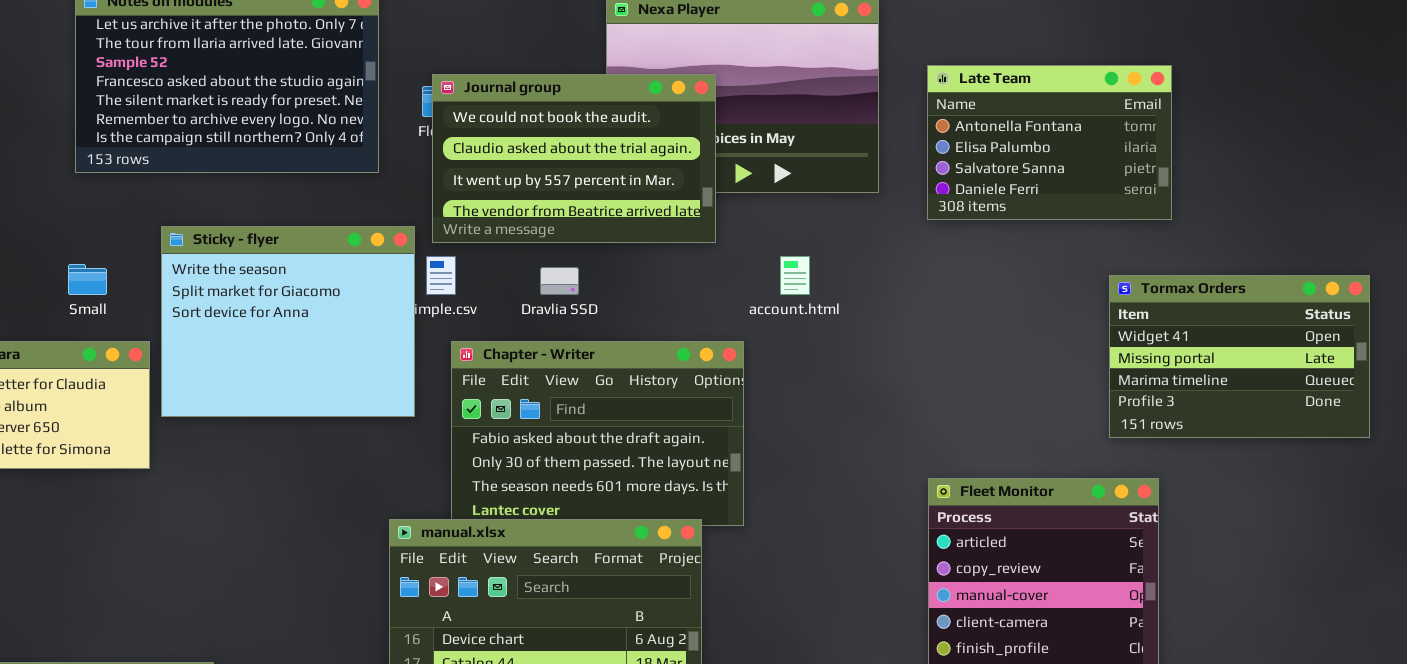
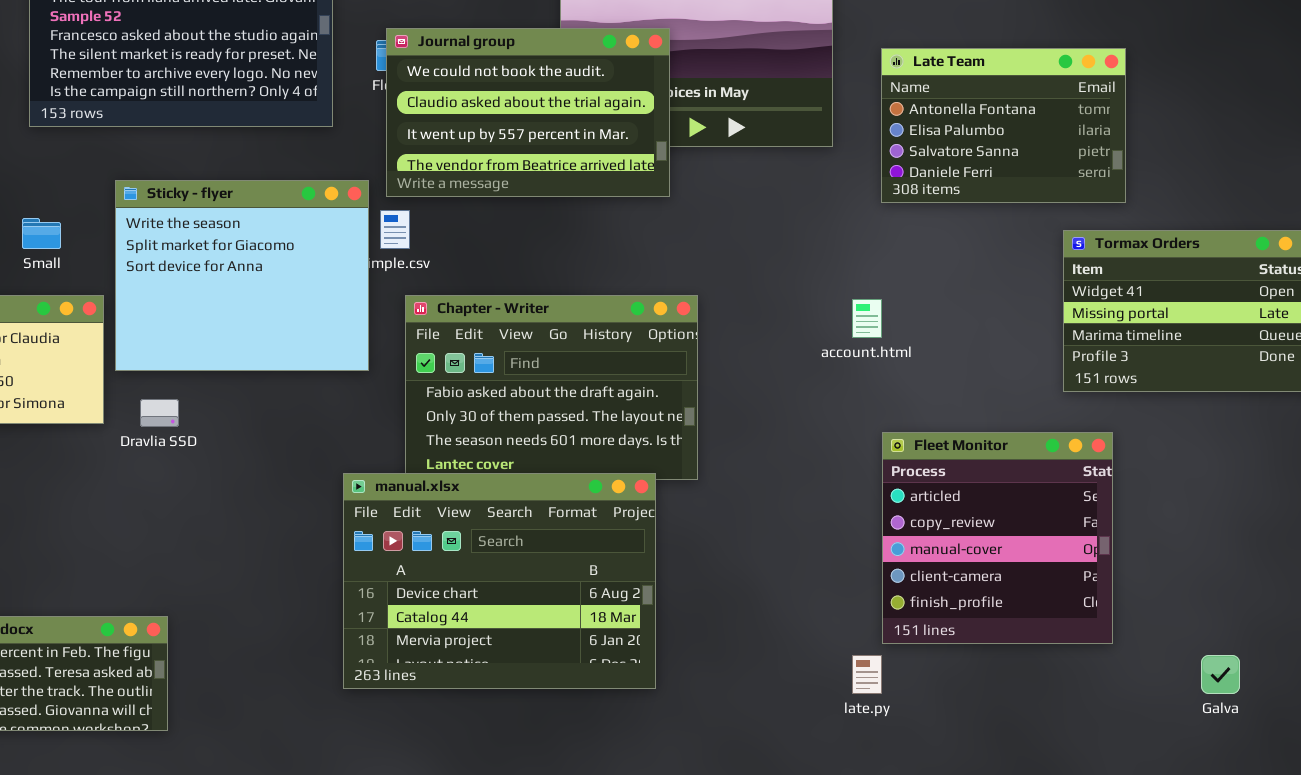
Late Team: [927,65,1172,220] -> [881,48,1126,203], moved
account.html: [780,256,810,295] -> [852,299,882,338], moved
Dravlia SSD: [540,267,579,295] -> [140,399,179,427], moved

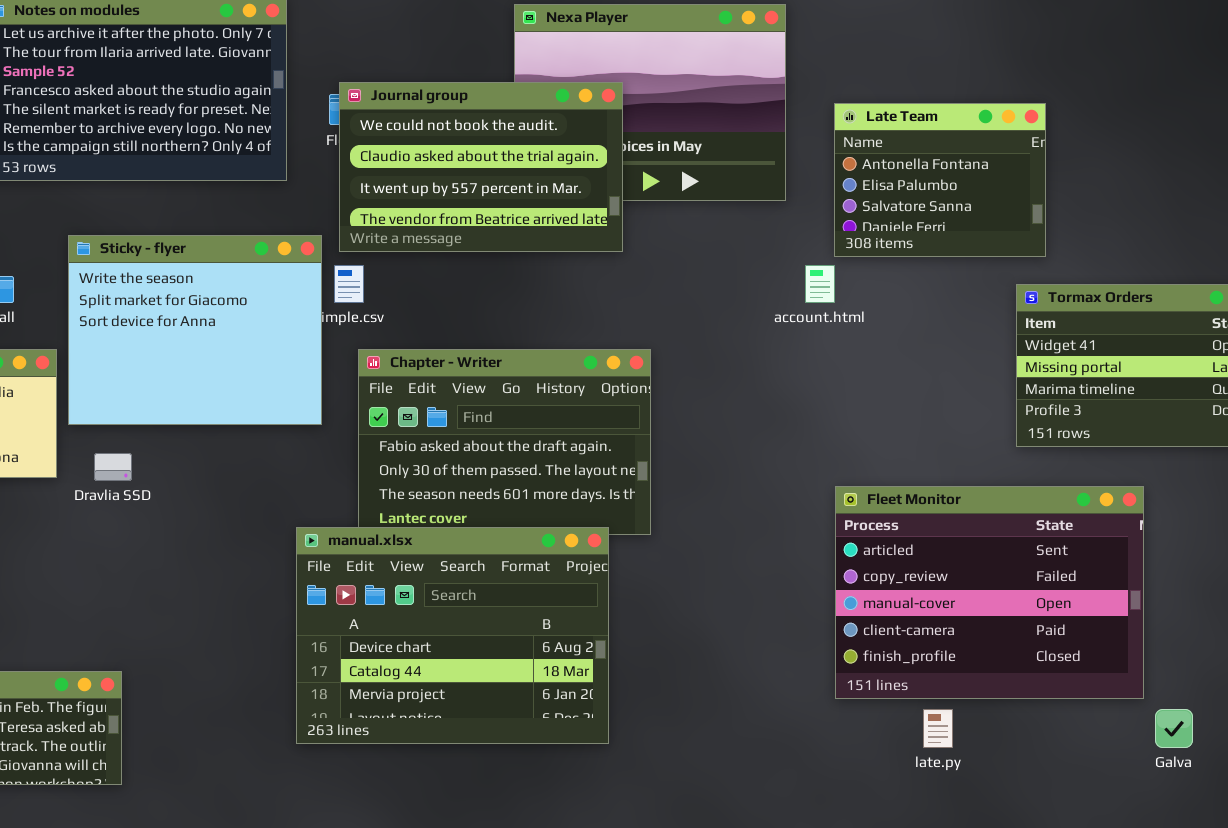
Late Team: [881,48,1126,203] -> [834,103,1046,257], resized
account.html: [852,299,882,338] -> [805,265,835,303], moved
Fleet Monitor: [882,432,1113,644] -> [835,486,1144,699], resized
late.py: [852,655,882,694] -> [923,709,953,748], moved

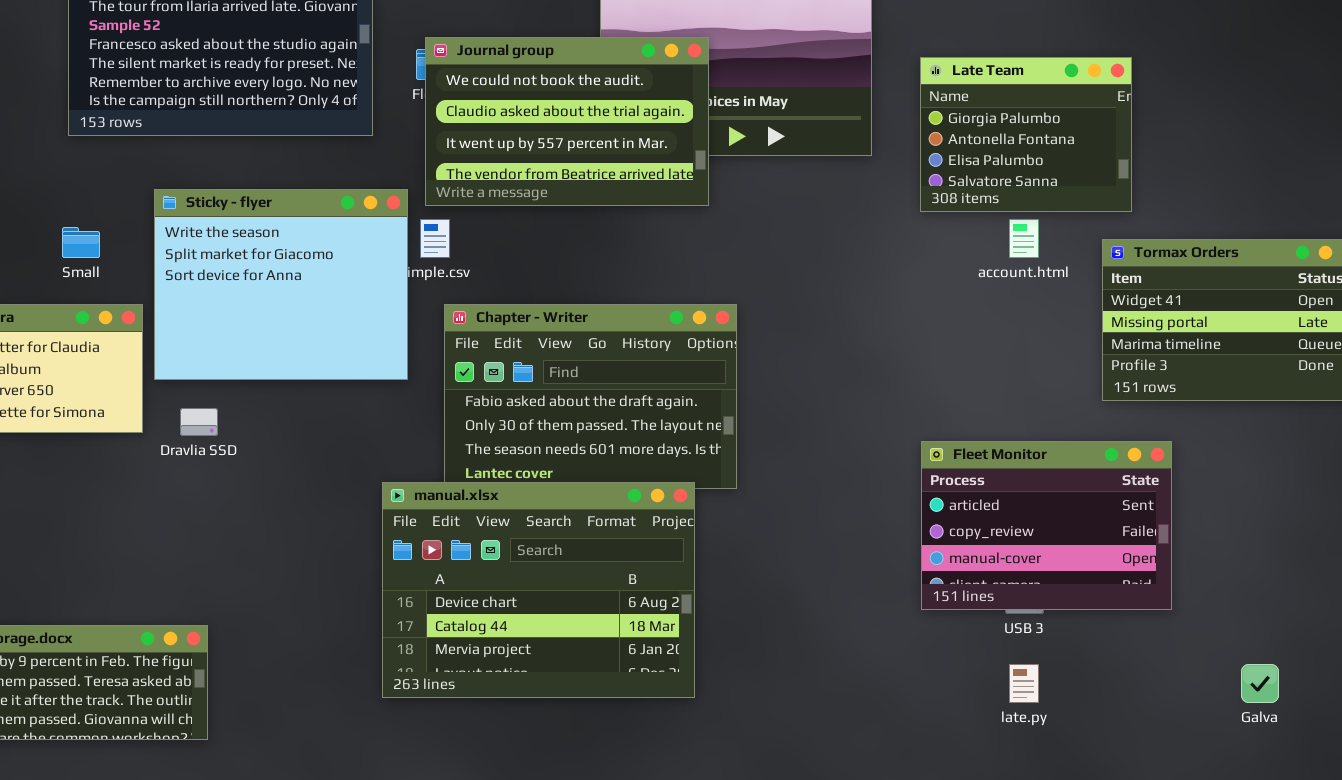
Late Team: [834,103,1046,257] -> [920,57,1132,212], scrolled up 1 row
account.html: [805,265,835,303] -> [1009,219,1039,258], moved
Fleet Monitor: [835,486,1144,699] -> [921,441,1172,610], resized

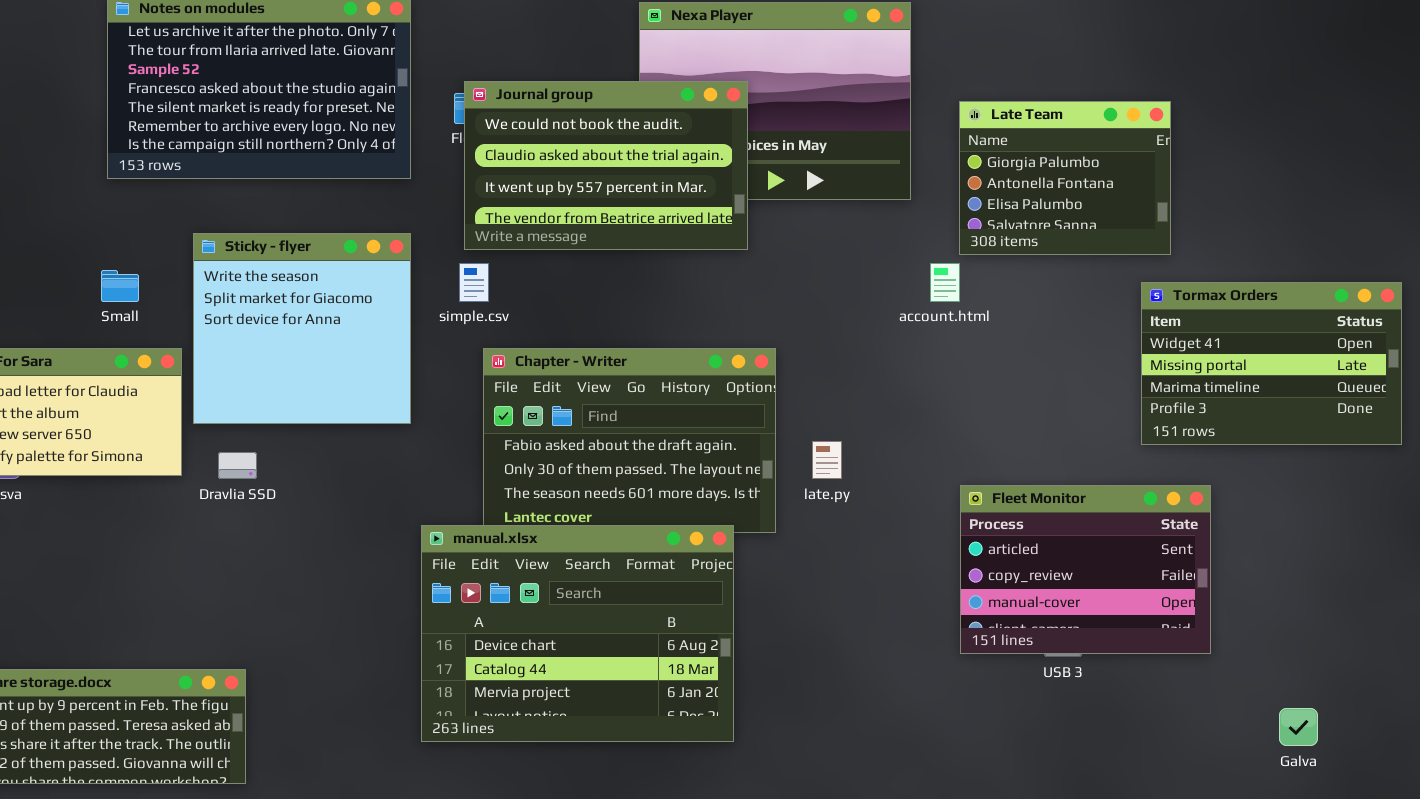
Sticky - flyer: [154,189,408,380] -> [193,233,411,424], resized
account.html: [1009,219,1039,258] -> [930,263,960,302], moved
late.py: [1009,664,1039,703] -> [812,441,842,479], moved

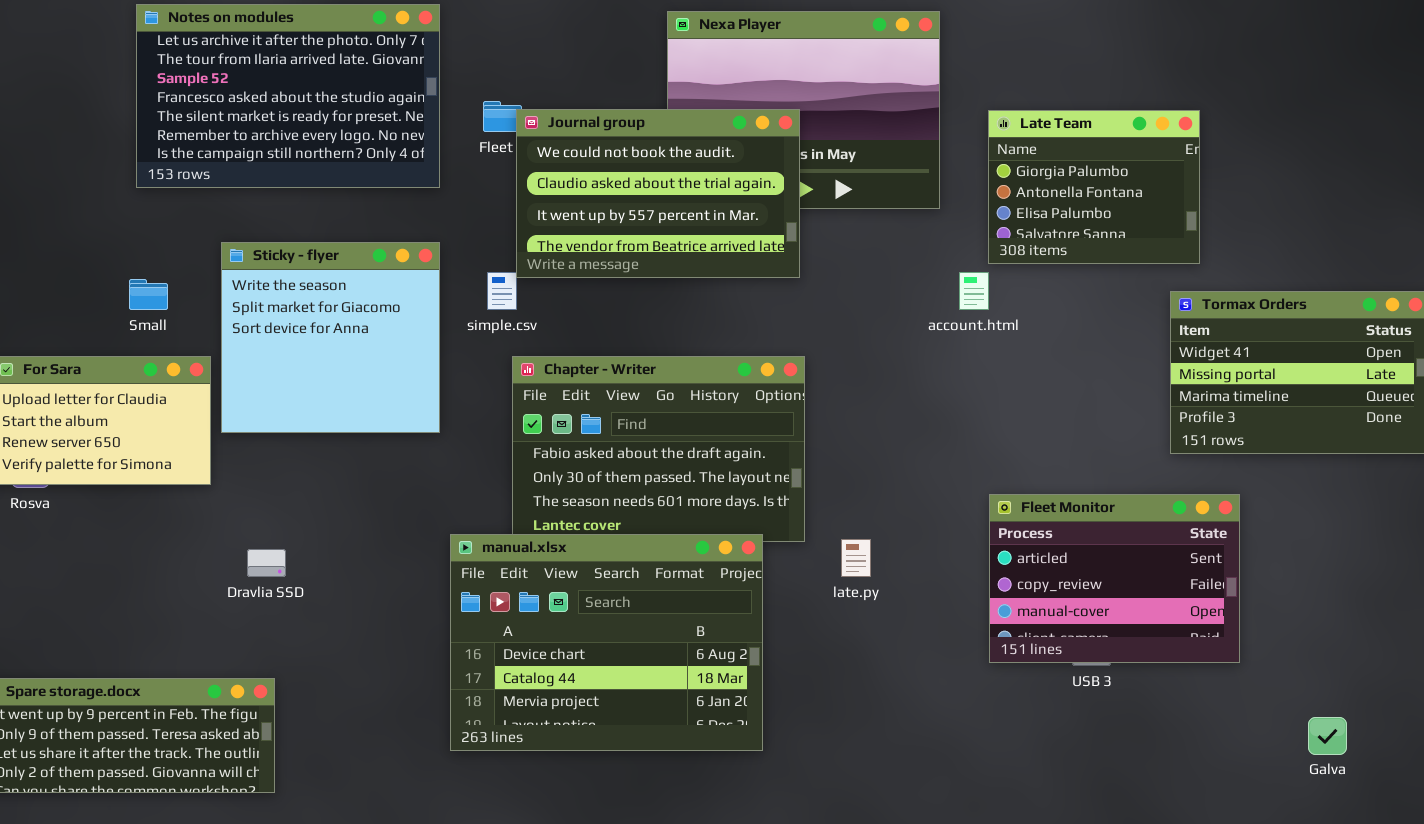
Journal group: [464,81,748,250] -> [516,109,800,278], moved
late.py: [812,441,842,479] -> [841,539,871,577], moved
Dravlia SSD: [218,452,257,479] -> [247,549,286,577], moved

